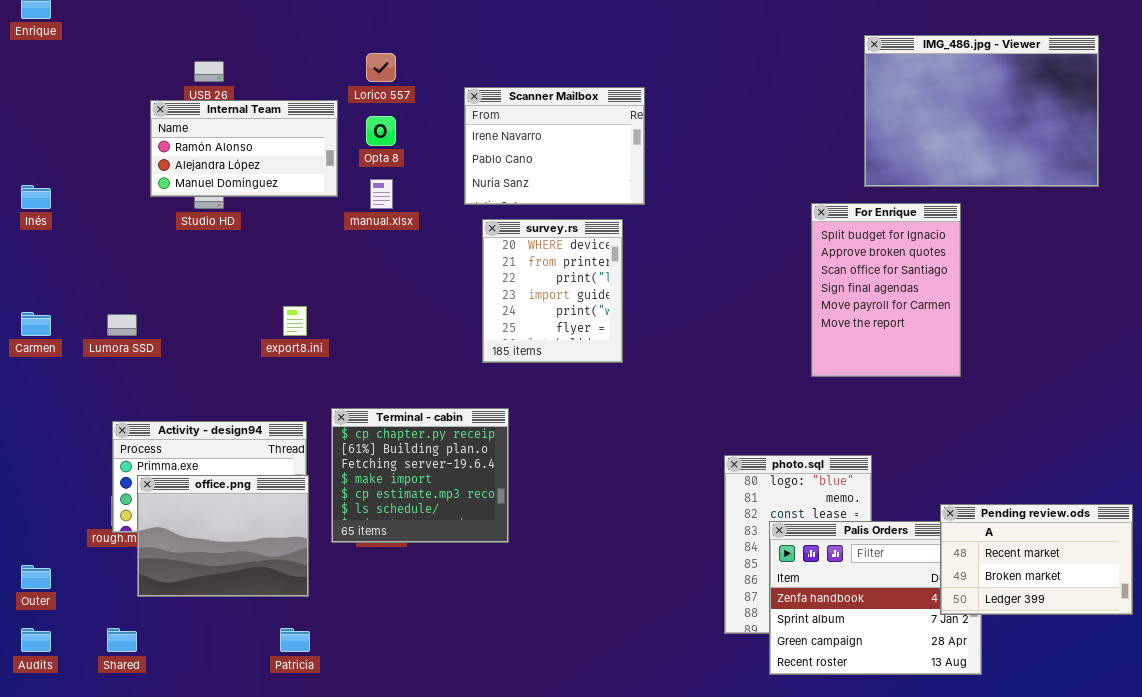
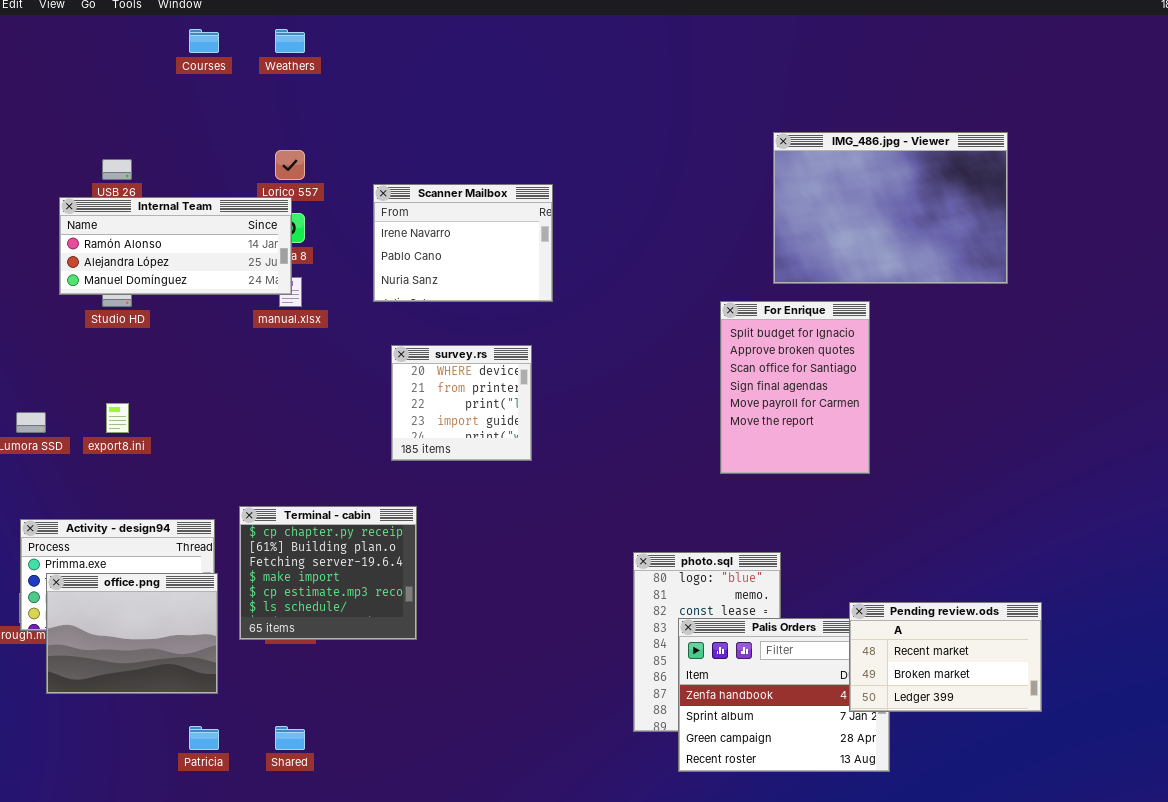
Internal Team: [150,100,338,197] -> [59,197,292,295], resized
survey.rs: [482,219,623,363] -> [391,345,532,461], resized
export8.ini: [283,306,307,336] -> [106,403,129,433], moved
Shared: [107,628,137,652] -> [275,726,305,750], moved

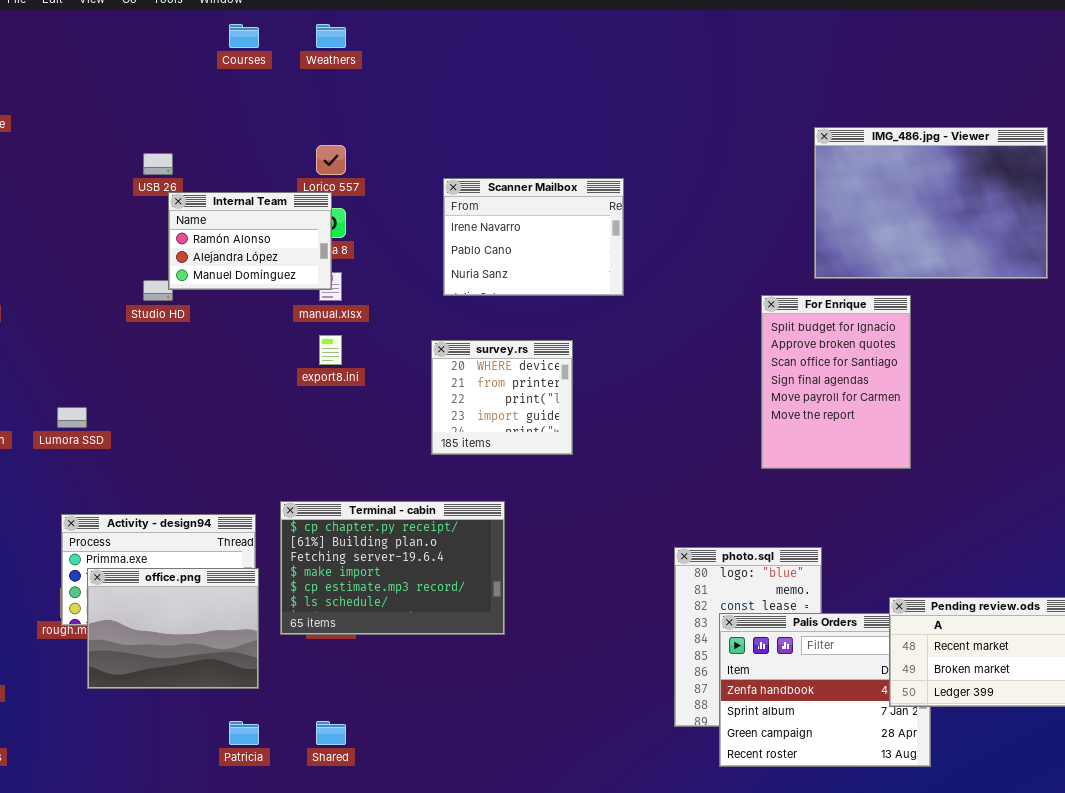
Scanner Mailbox: [373,184,553,302] -> [443,178,624,296], moved
Internal Team: [59,197,292,295] -> [168,192,332,290], resized
export8.ini: [106,403,129,433] -> [319,335,342,365], moved
Terminal - cabin: [239,506,417,640] -> [280,501,505,635], resized

